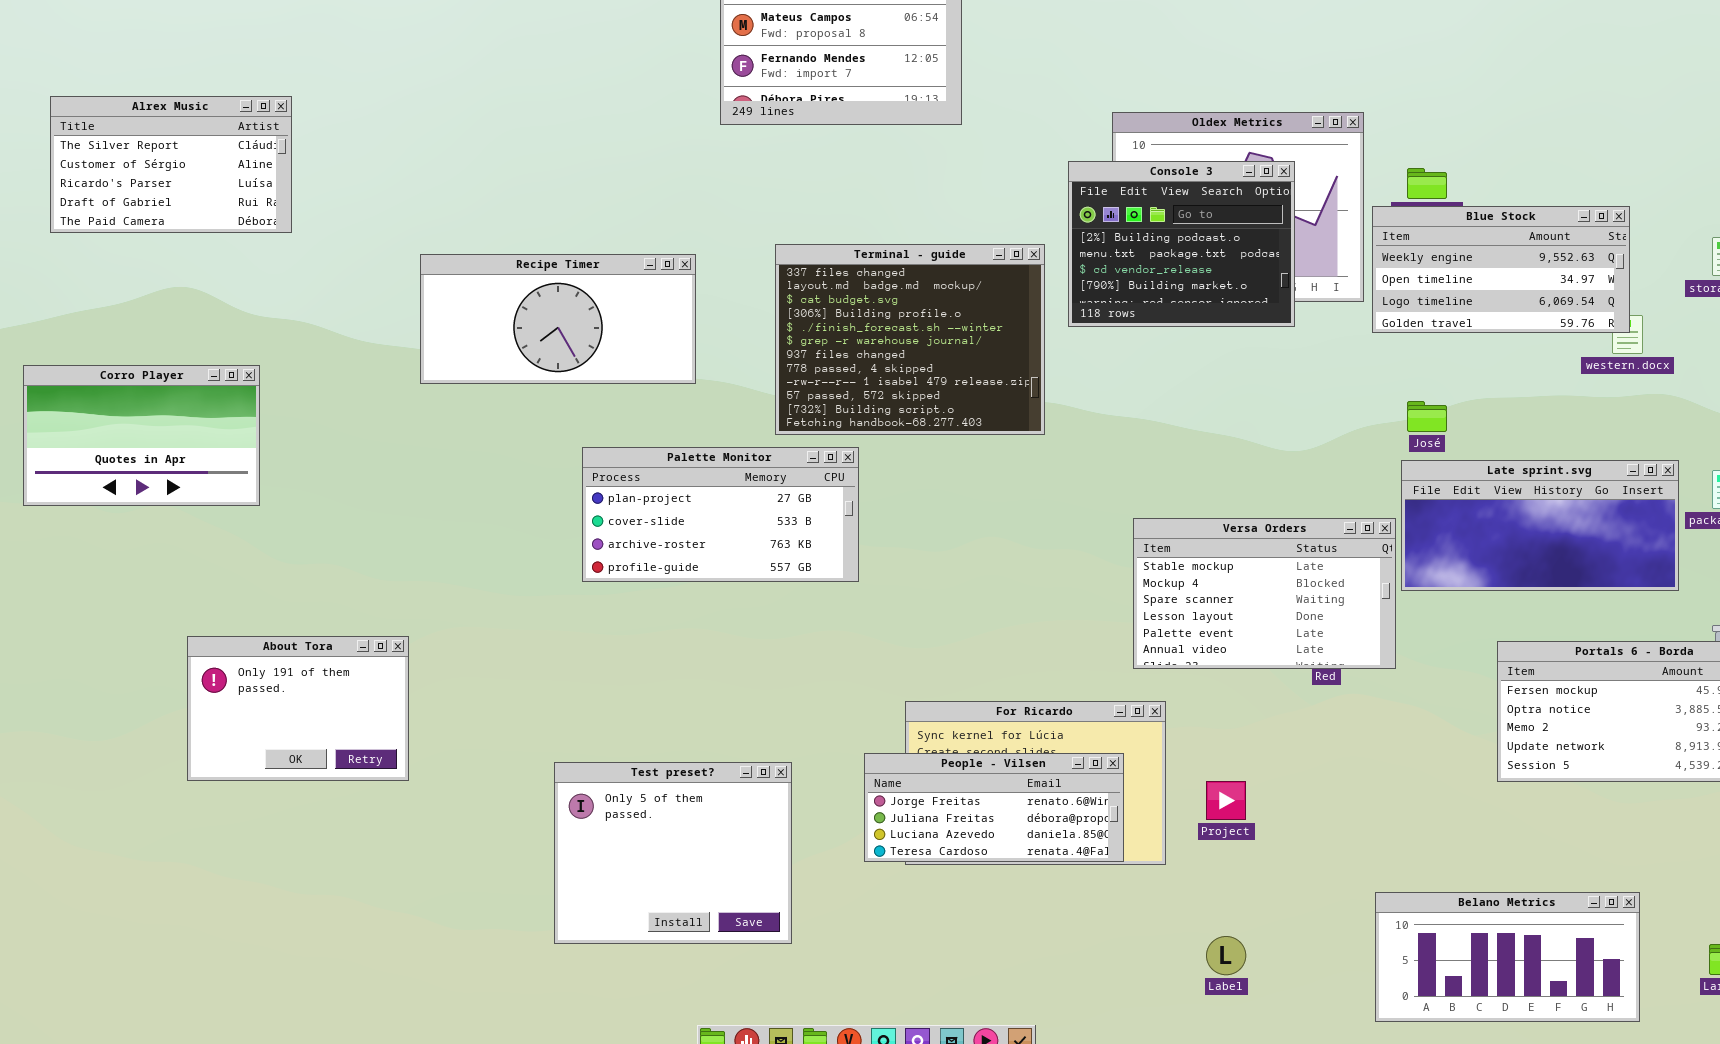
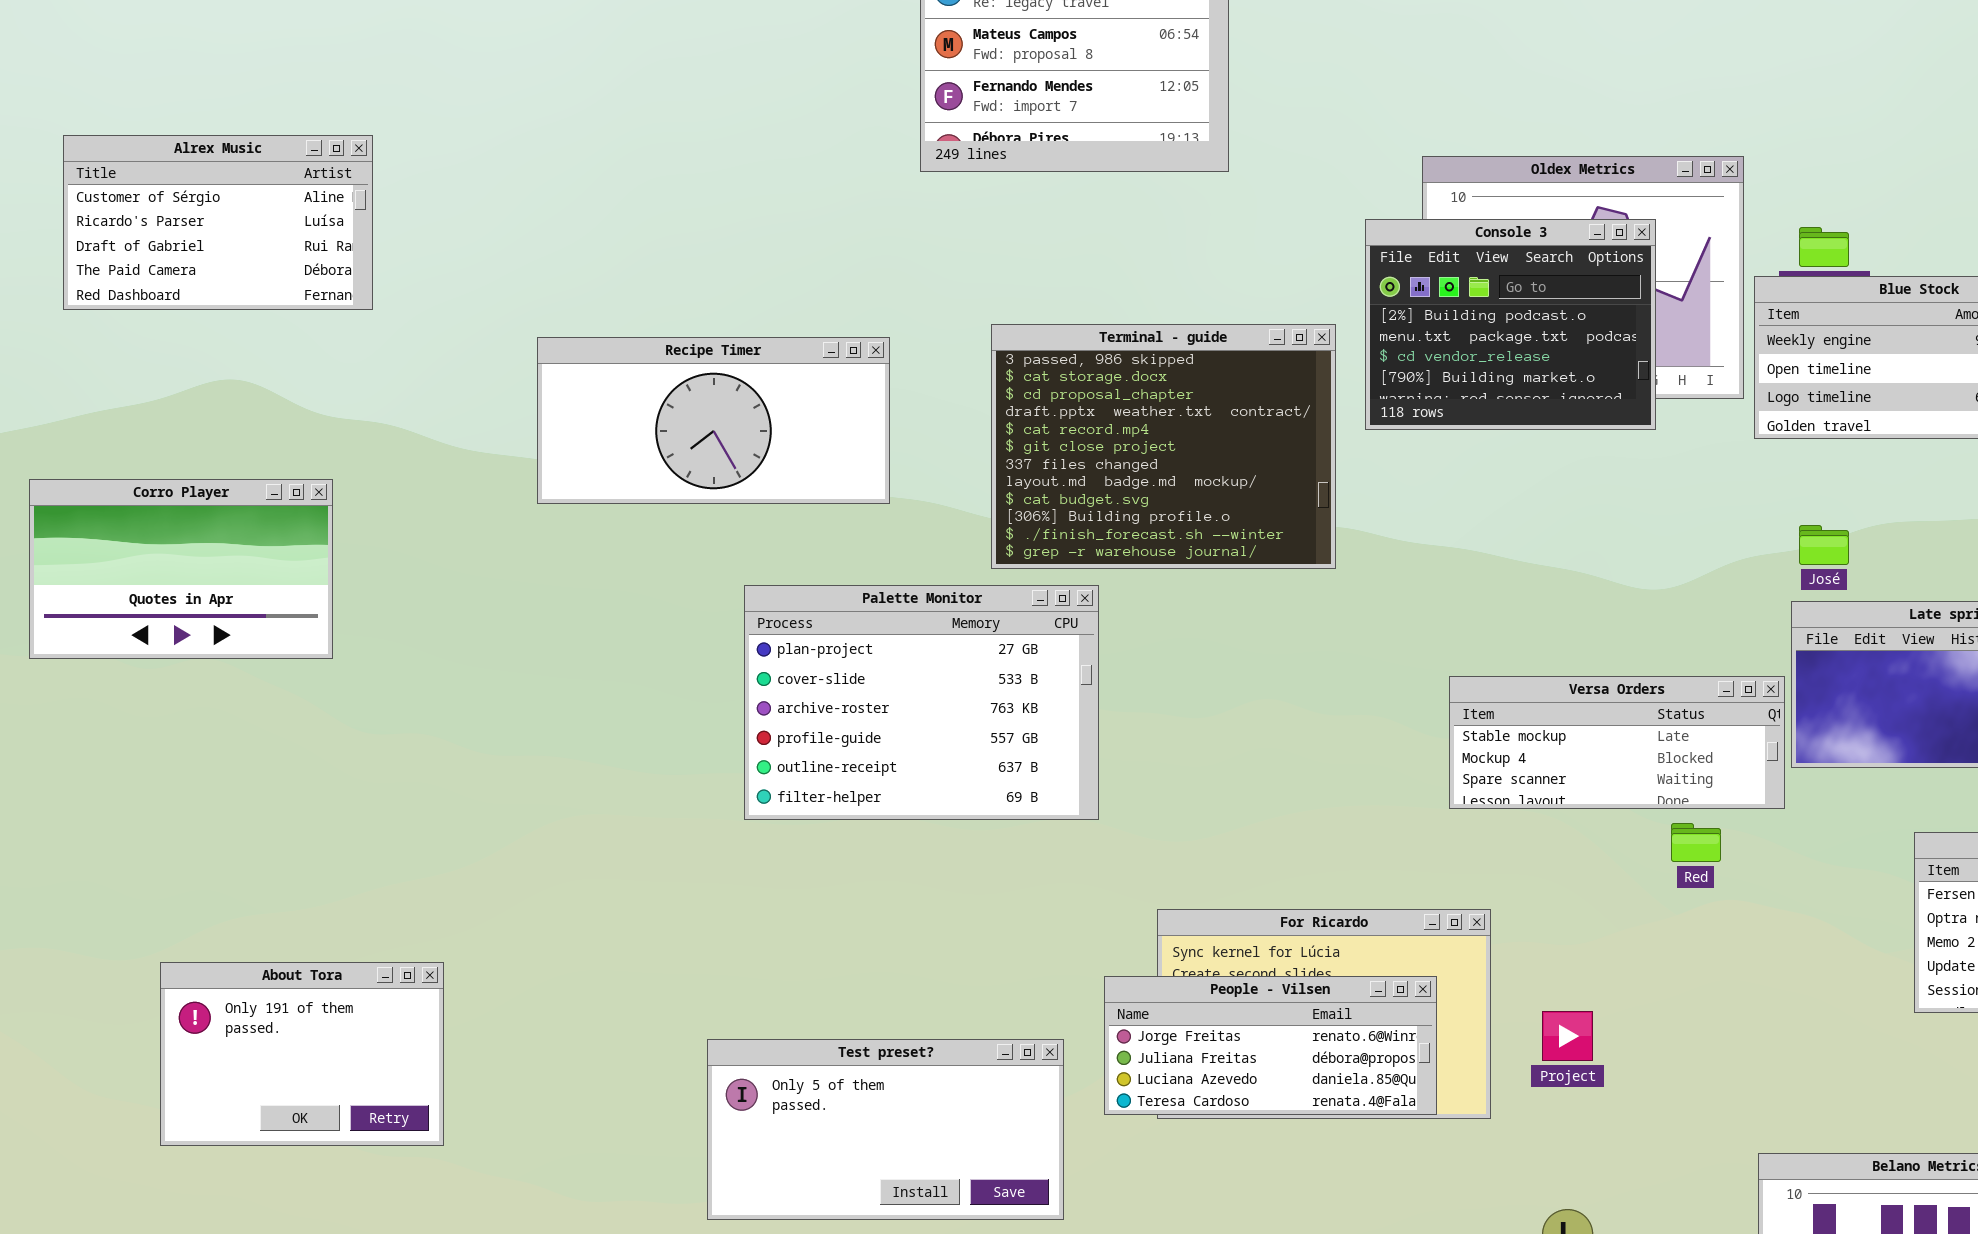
Alrex Music: [50,96,292,233] -> [63,135,373,310], scrolled down 1 row
Terminal - guide: [775,244,1045,435] -> [991,324,1336,569], scrolled up 6 rows
Palette Monitor: [582,447,859,582] -> [744,585,1099,820], resized
Versa Orders: [1133,518,1396,669] -> [1449,676,1785,809], resized
About Tora: [187,636,409,781] -> [160,962,444,1146], moved
Test preset?: [554,762,792,944] -> [707,1039,1064,1220], resized

